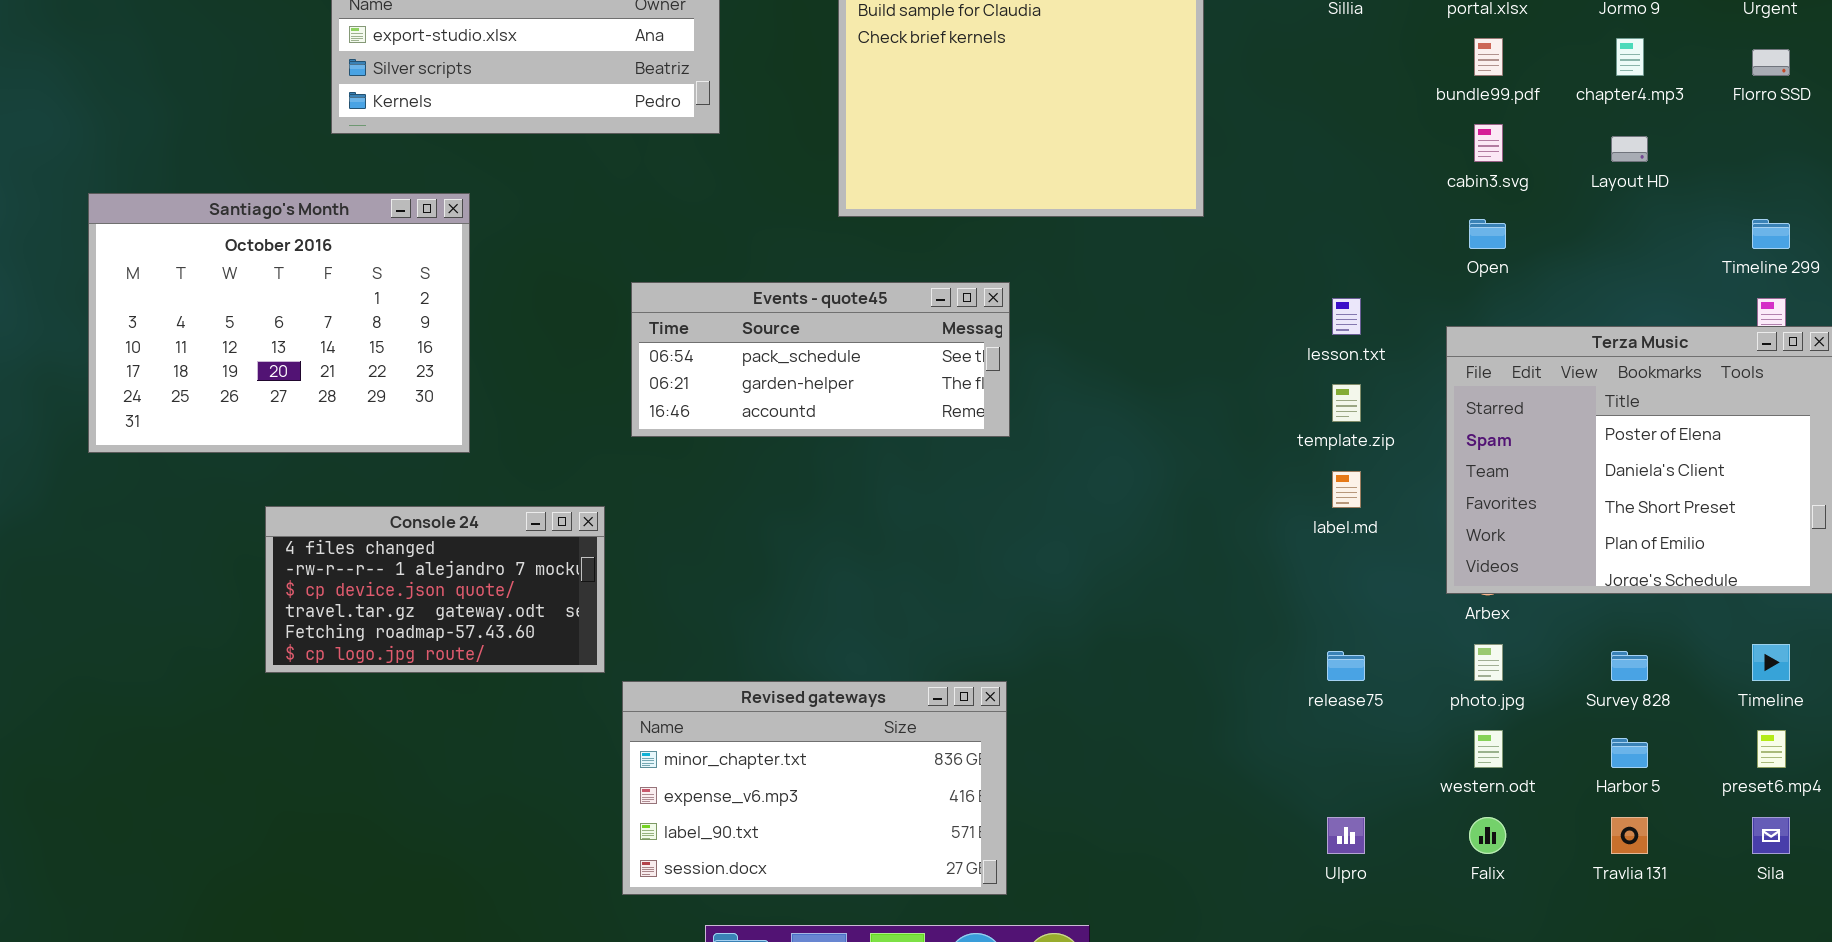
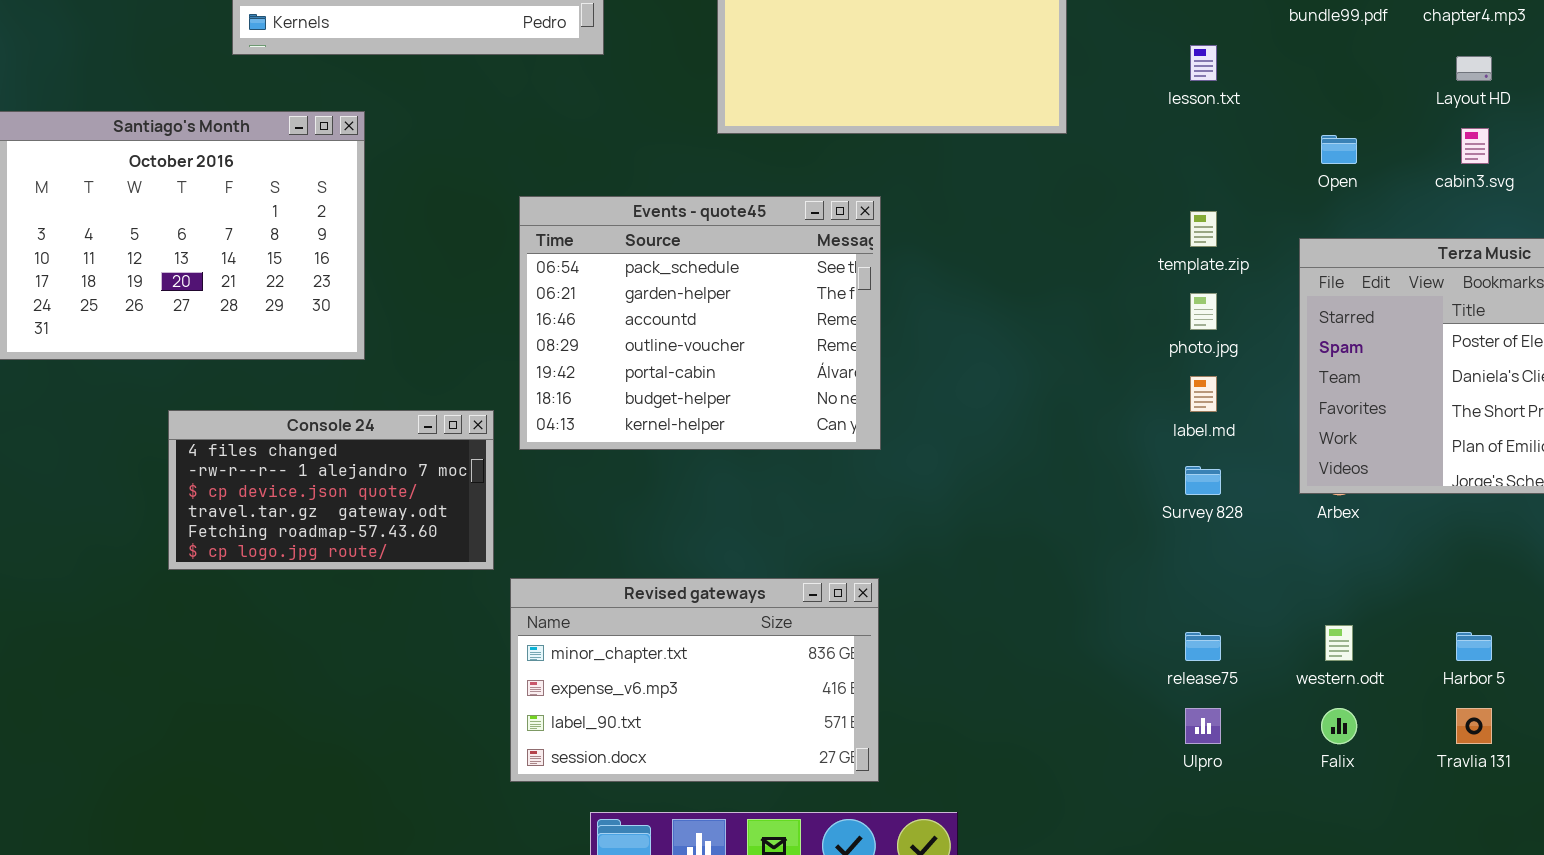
cabin3.svg: [1474,124,1503,162] -> [1461,128,1489,164], moved
Events - quote45: [631,282,1010,437] -> [519,196,881,450], resized
lesson.txt: [1332,298,1361,335] -> [1190,45,1217,81], moved
template.zip: [1332,384,1361,422] -> [1190,211,1217,247], moved
photo.jpg: [1474,644,1503,681] -> [1190,293,1217,330], moved
release75: [1327,651,1365,681] -> [1185,632,1221,661], moved
Survey 828: [1611,651,1648,681] -> [1185,466,1221,495], moved

